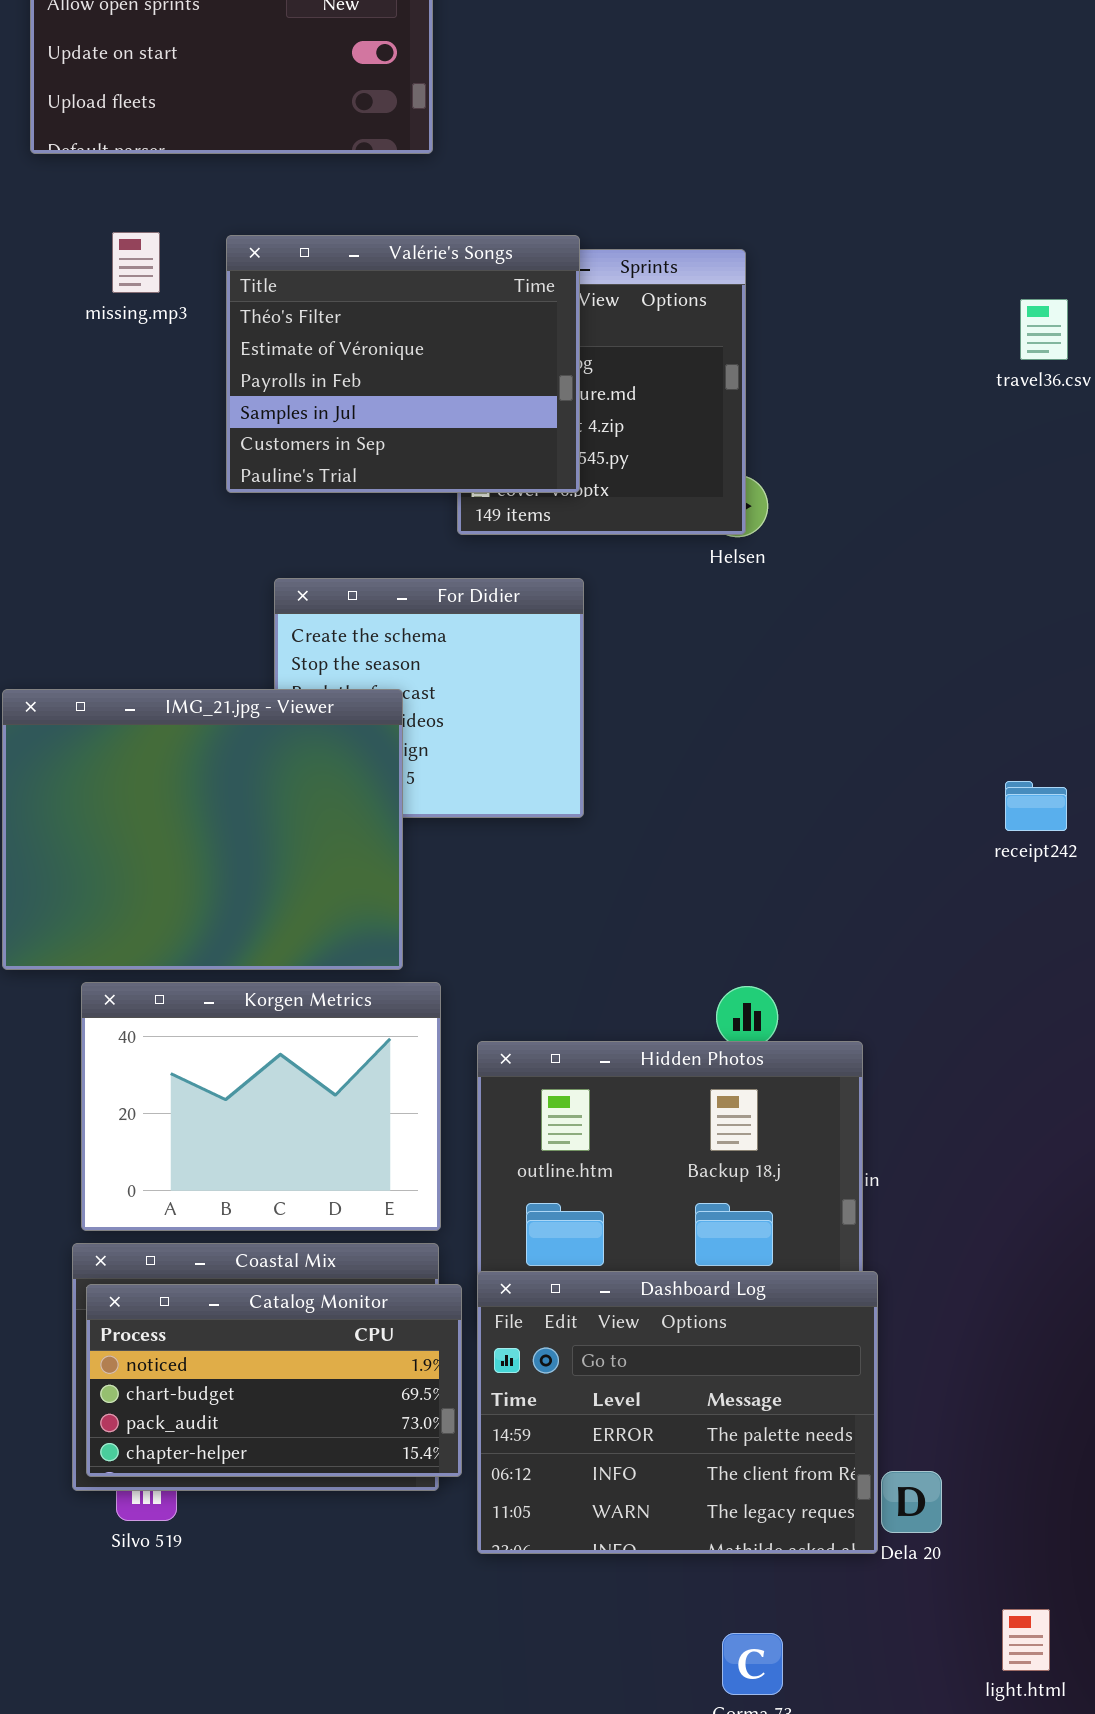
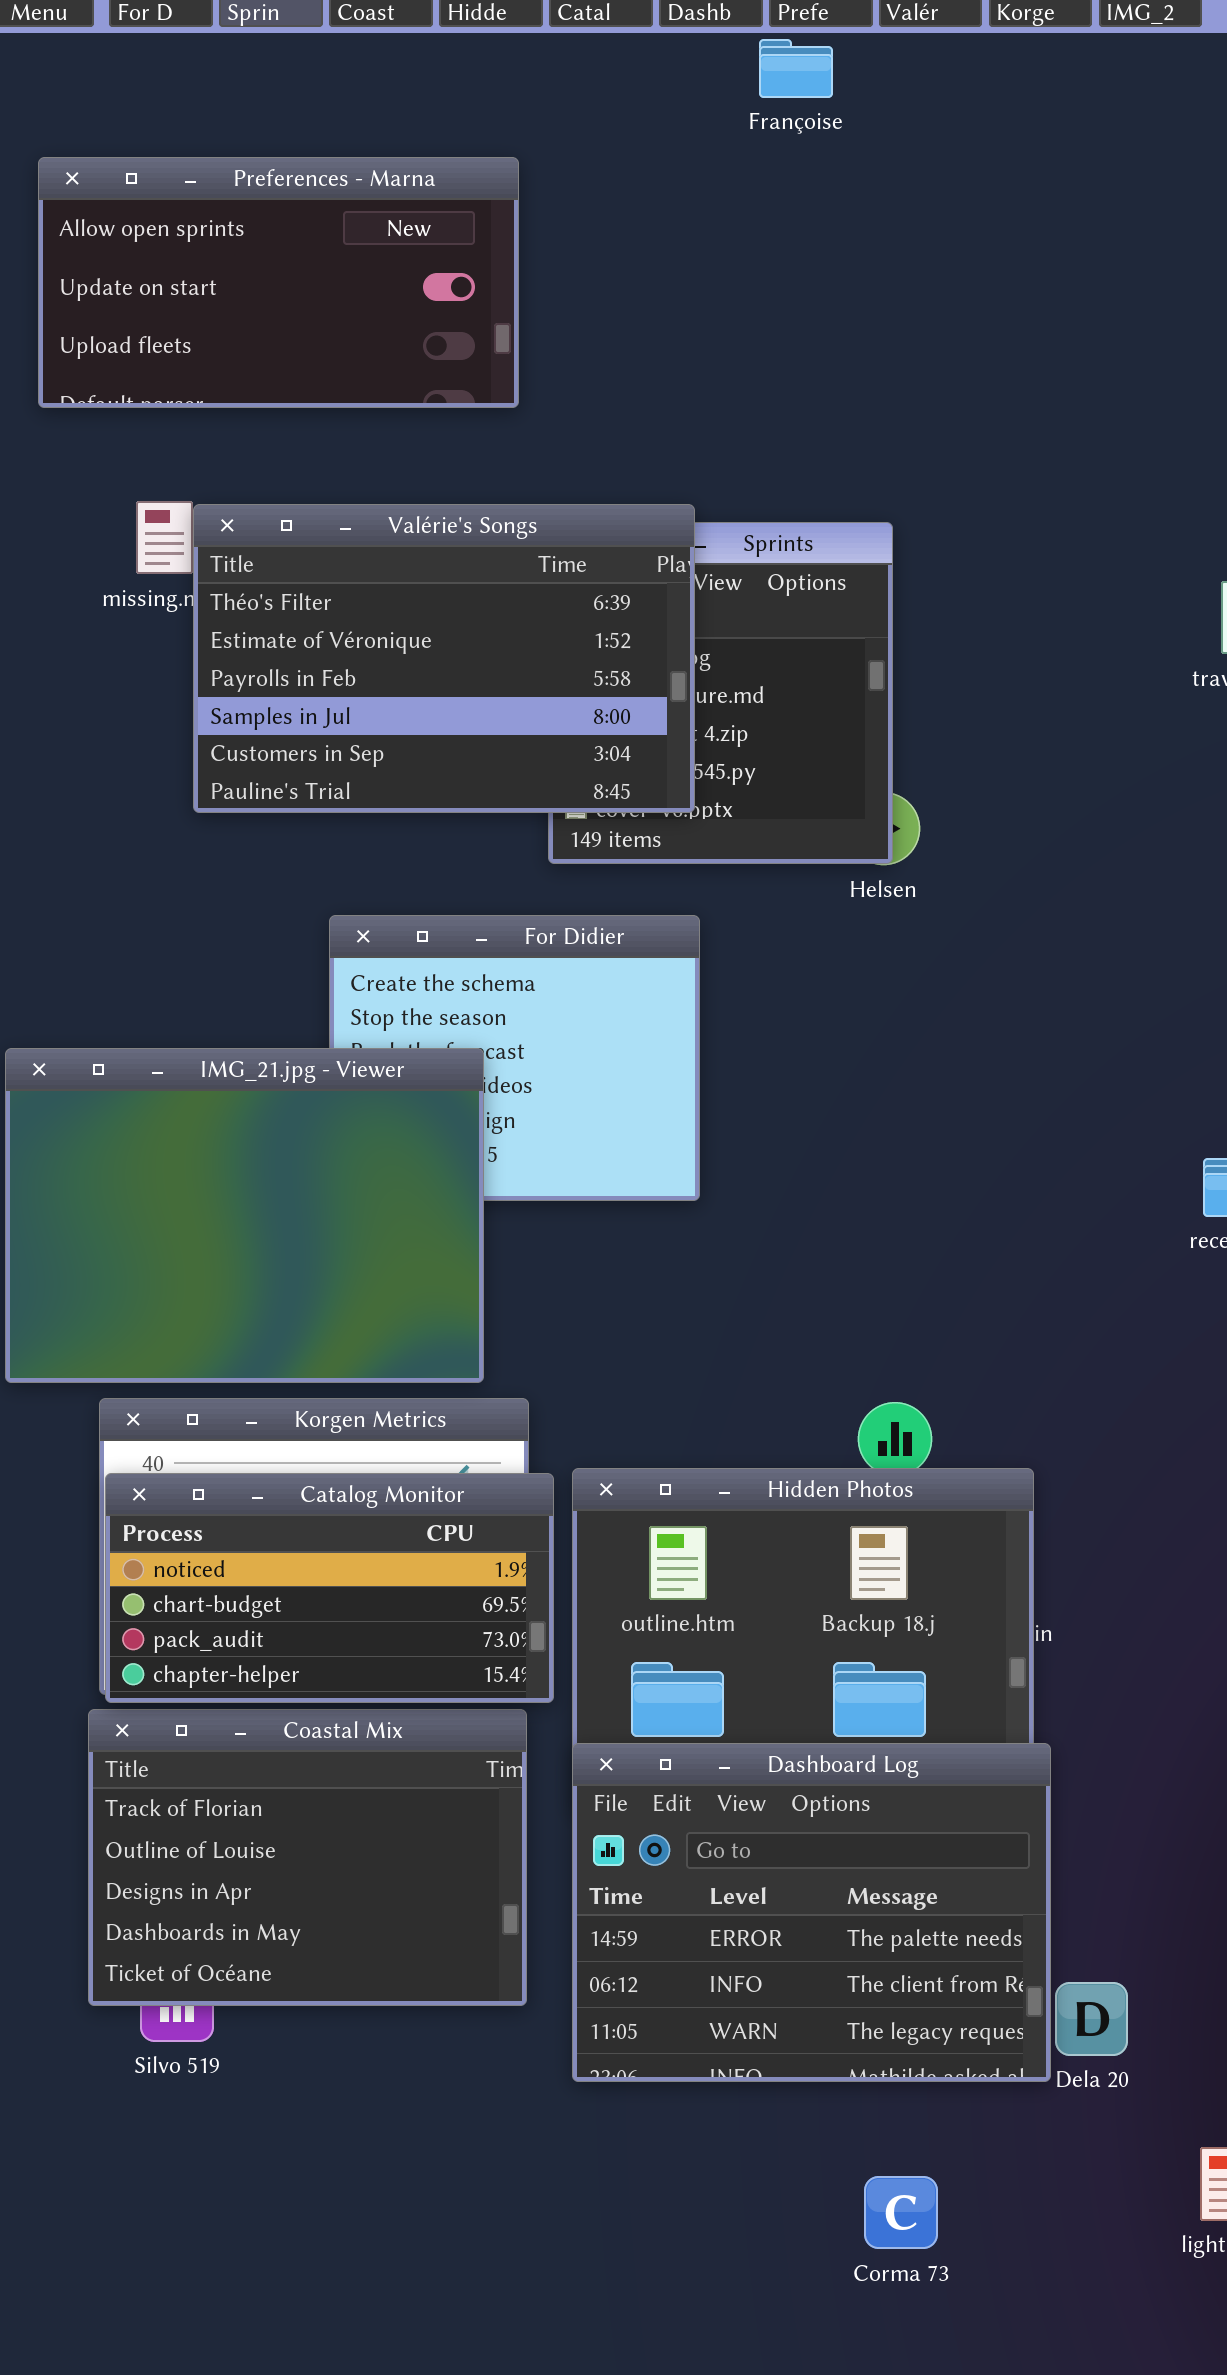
Valérie's Songs: [226,235,580,493] -> [193,504,695,813], resized
Catalog Monitor: [86,1284,462,1477] -> [105,1473,554,1703], moved

